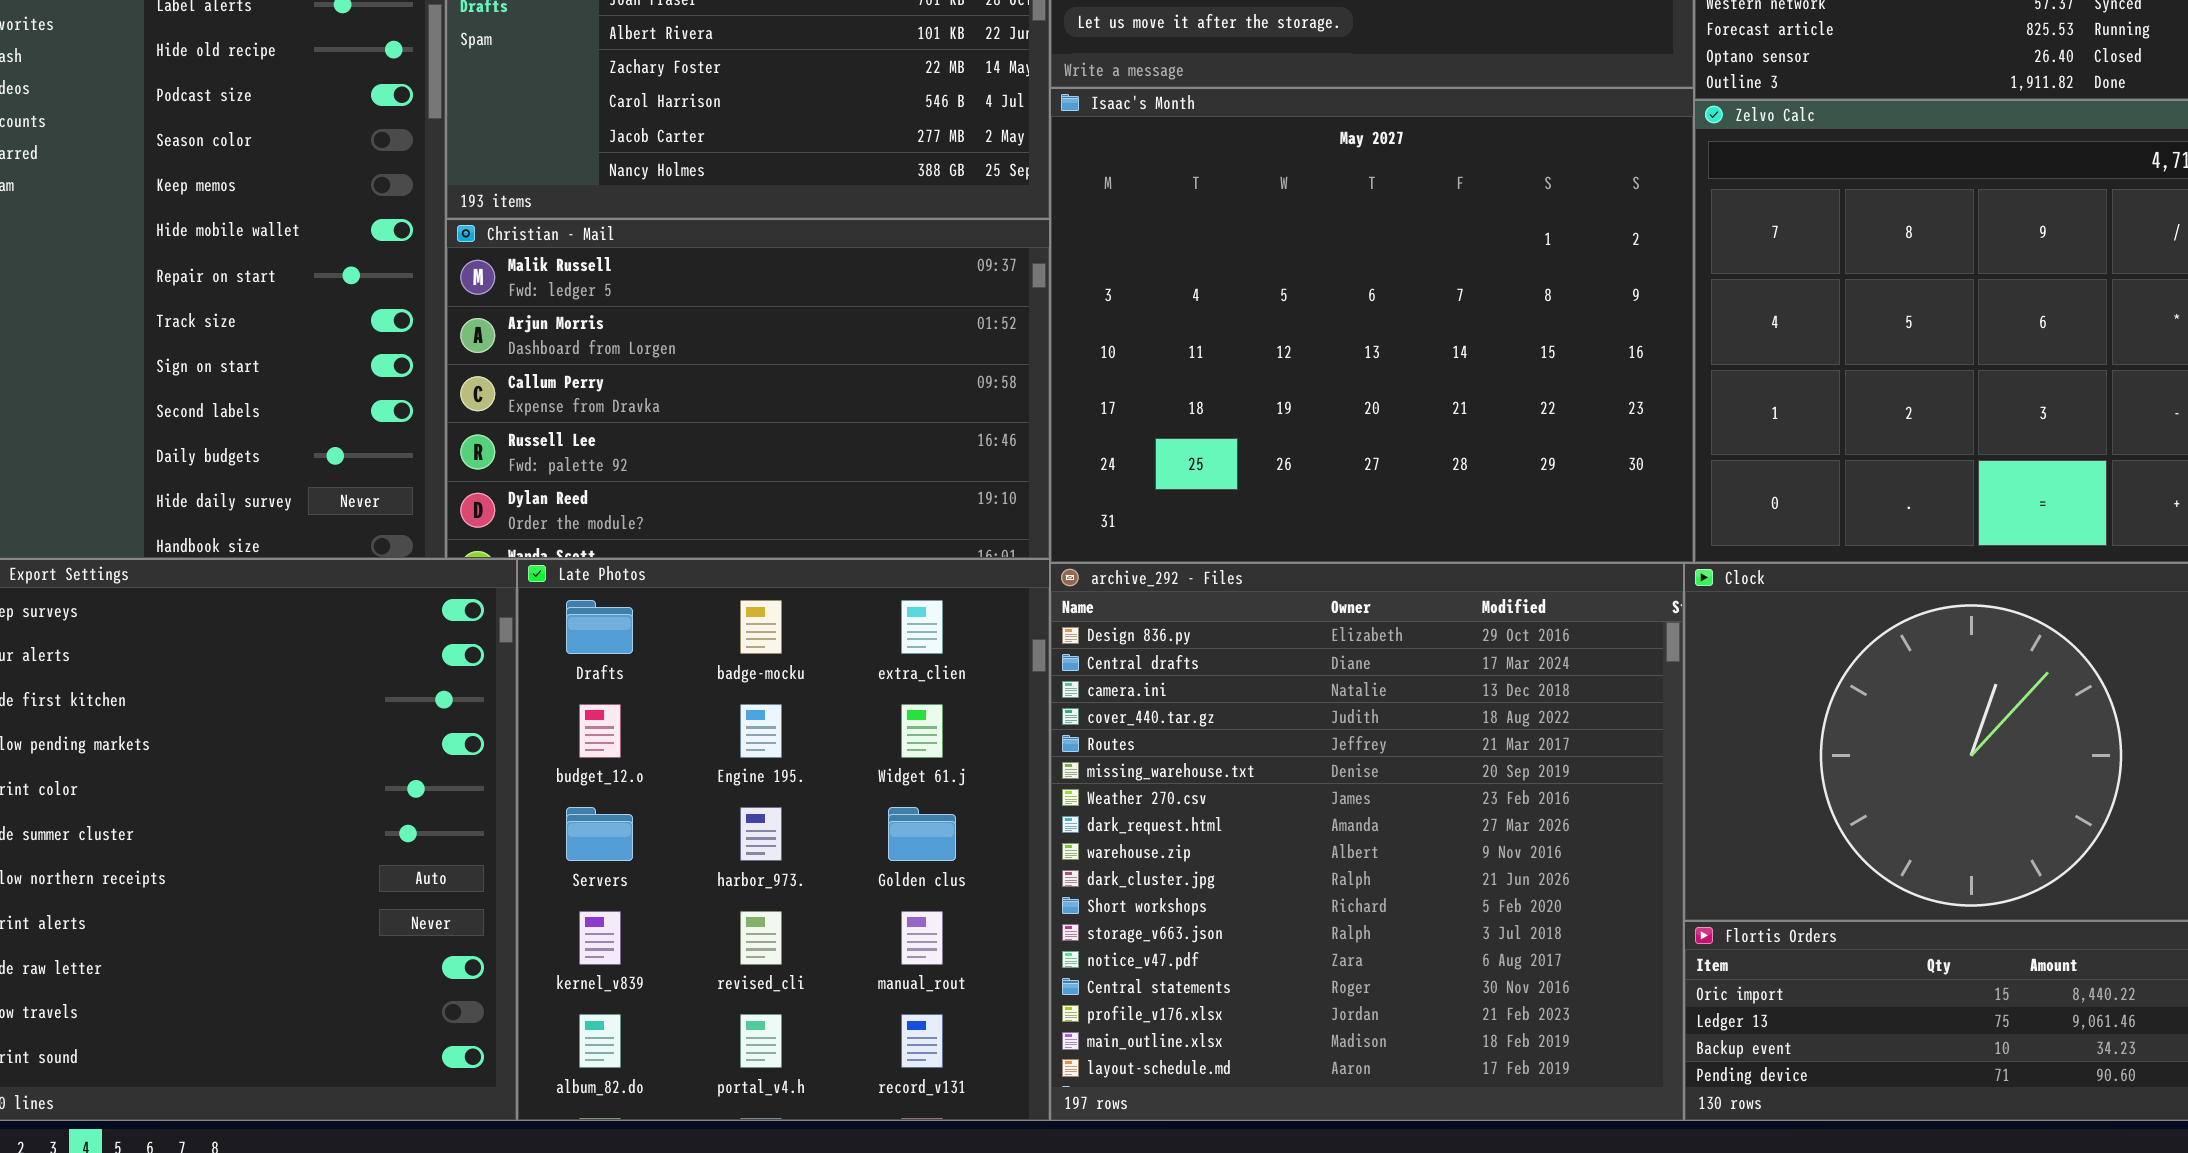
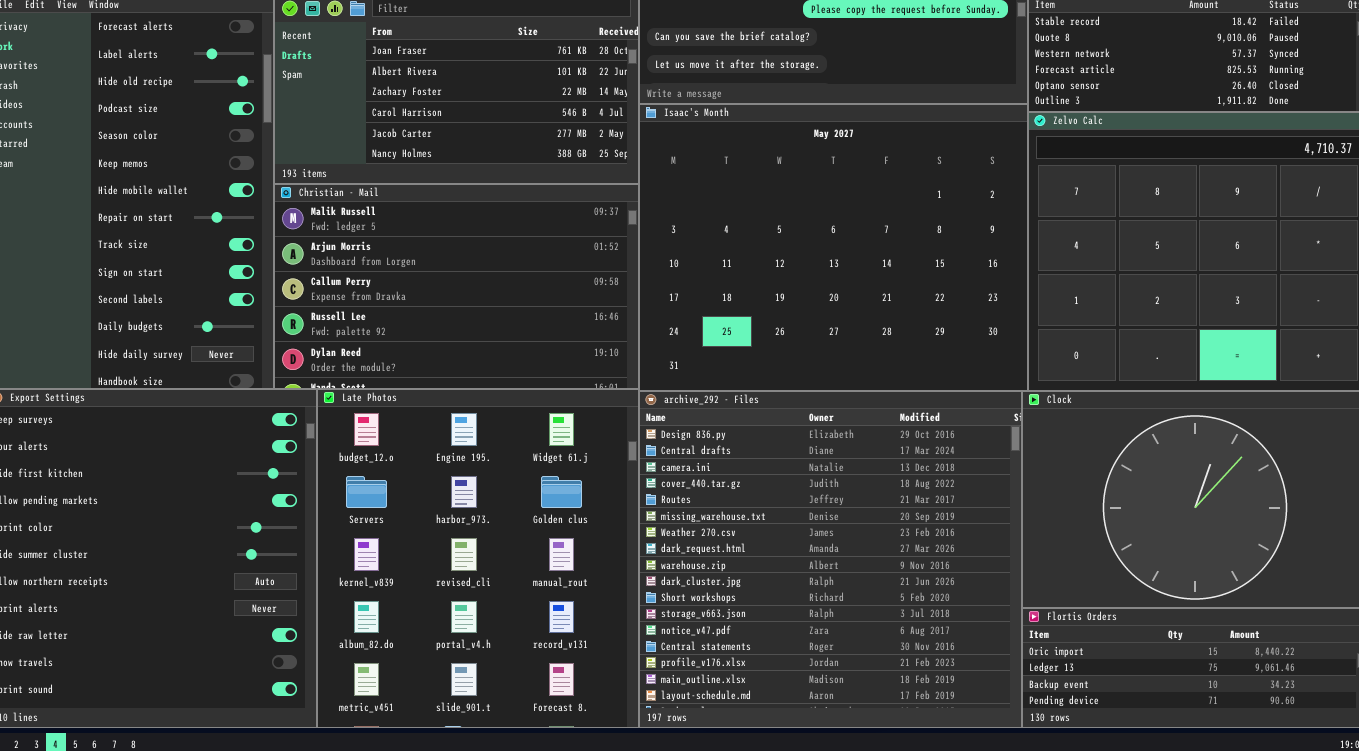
Late Photos: [517,559,1050,1121] -> [317,389,639,728], scrolled down 1 row

